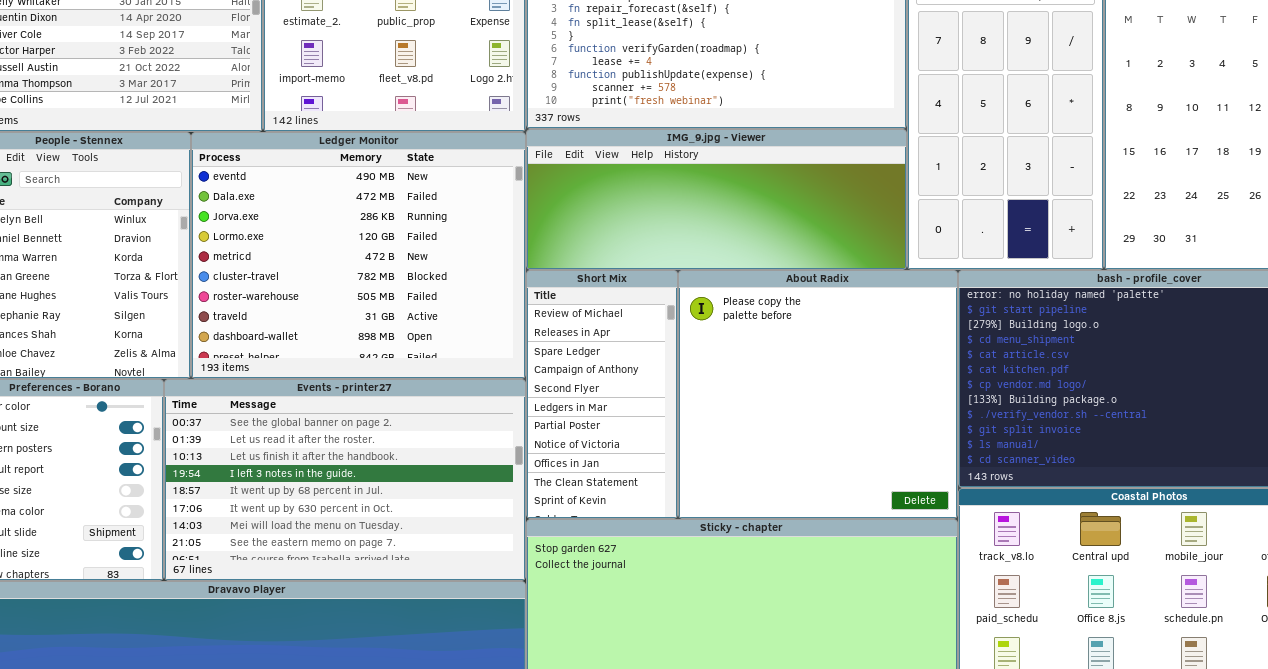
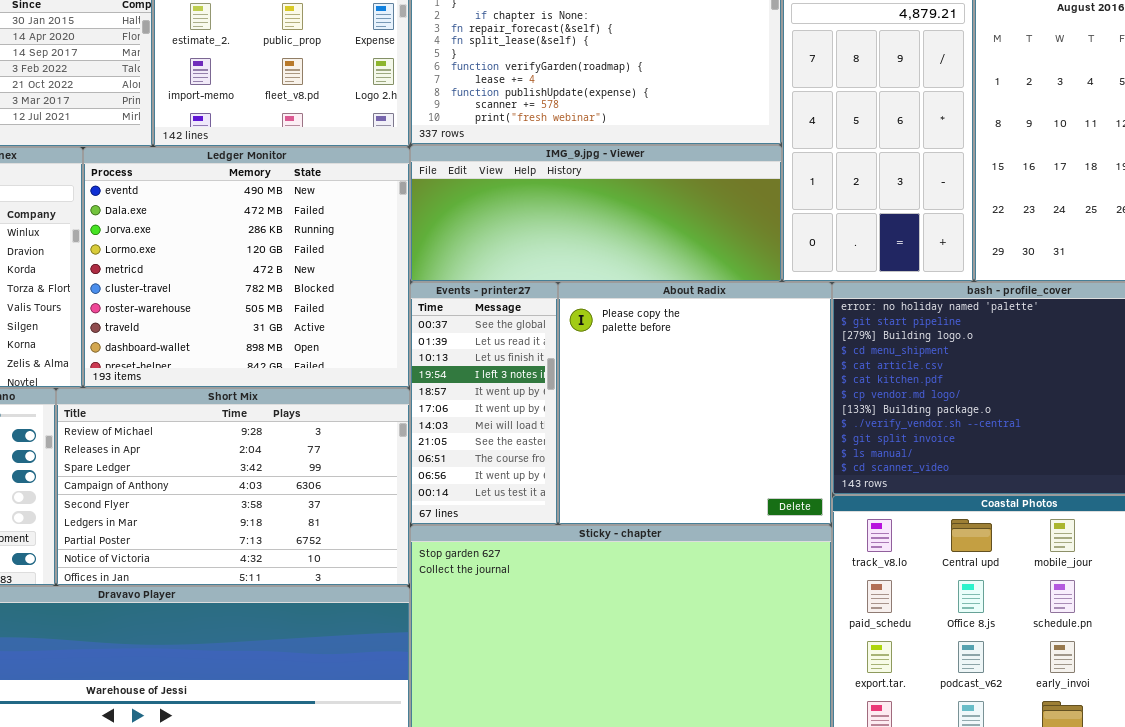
Short Mix: [526,270,678,519] -> [56,388,410,586], moved, resized
Events - printer27: [164,379,526,581] -> [410,282,558,525], moved, resized

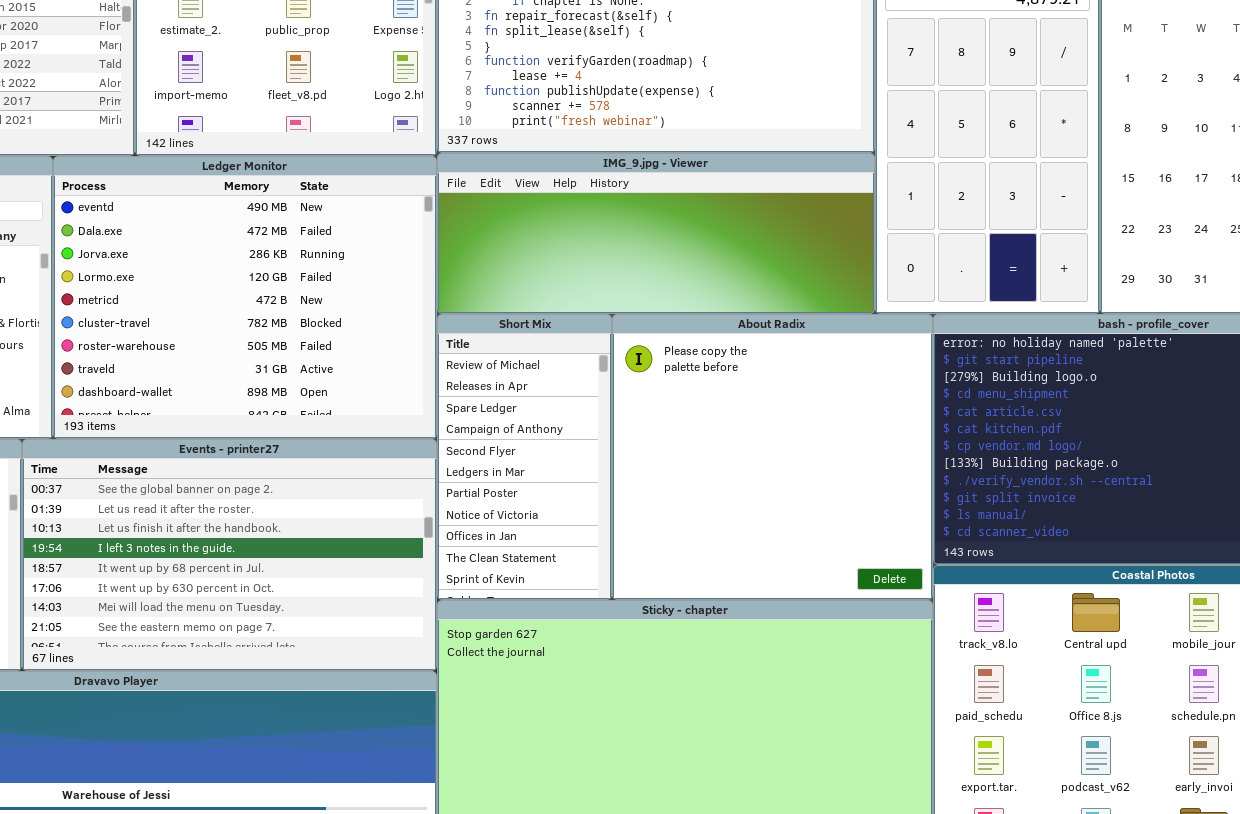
Events - printer27: [410,282,558,525] -> [22,439,437,671], moved, resized
Short Mix: [56,388,410,586] -> [437,314,612,600], moved, resized

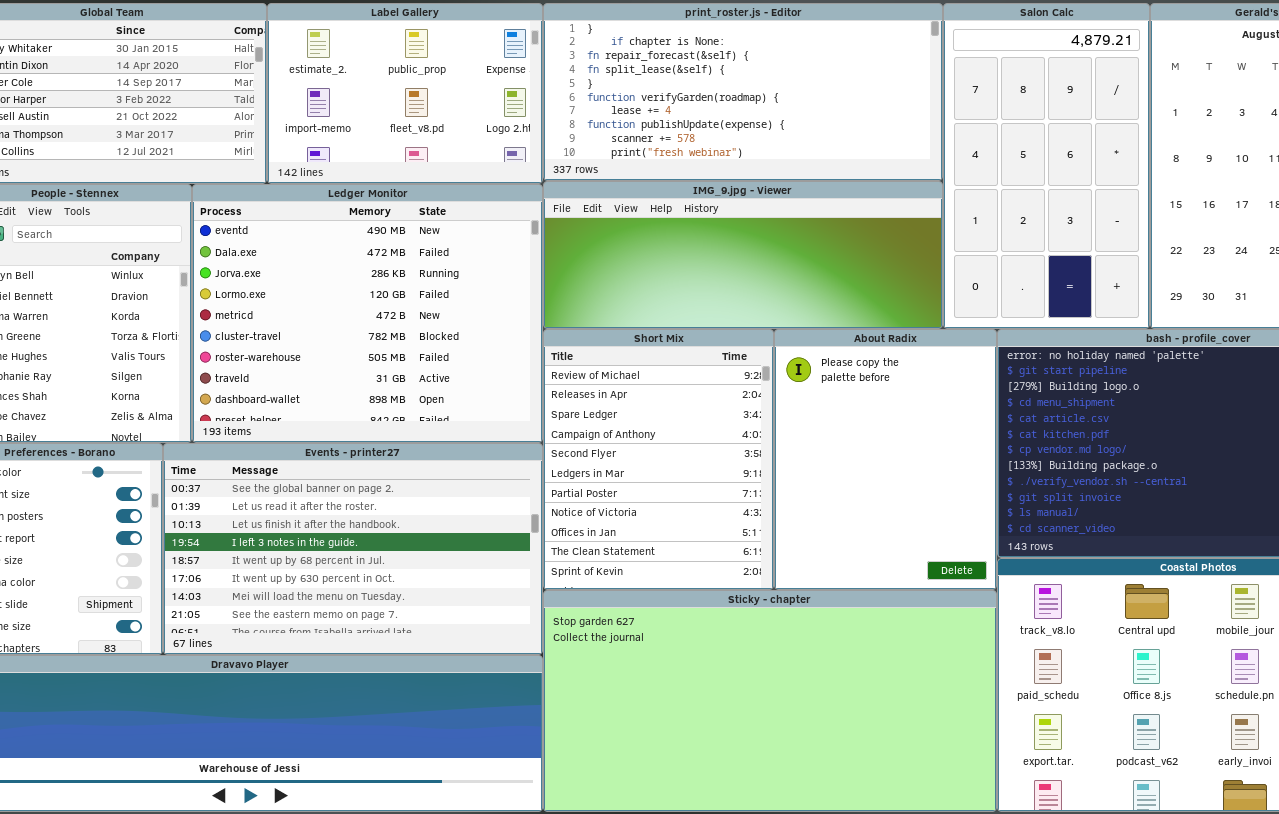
Short Mix: [437,314,612,600] -> [543,329,774,590], resized
About Radix: [612,314,933,600] -> [774,329,997,590], resized

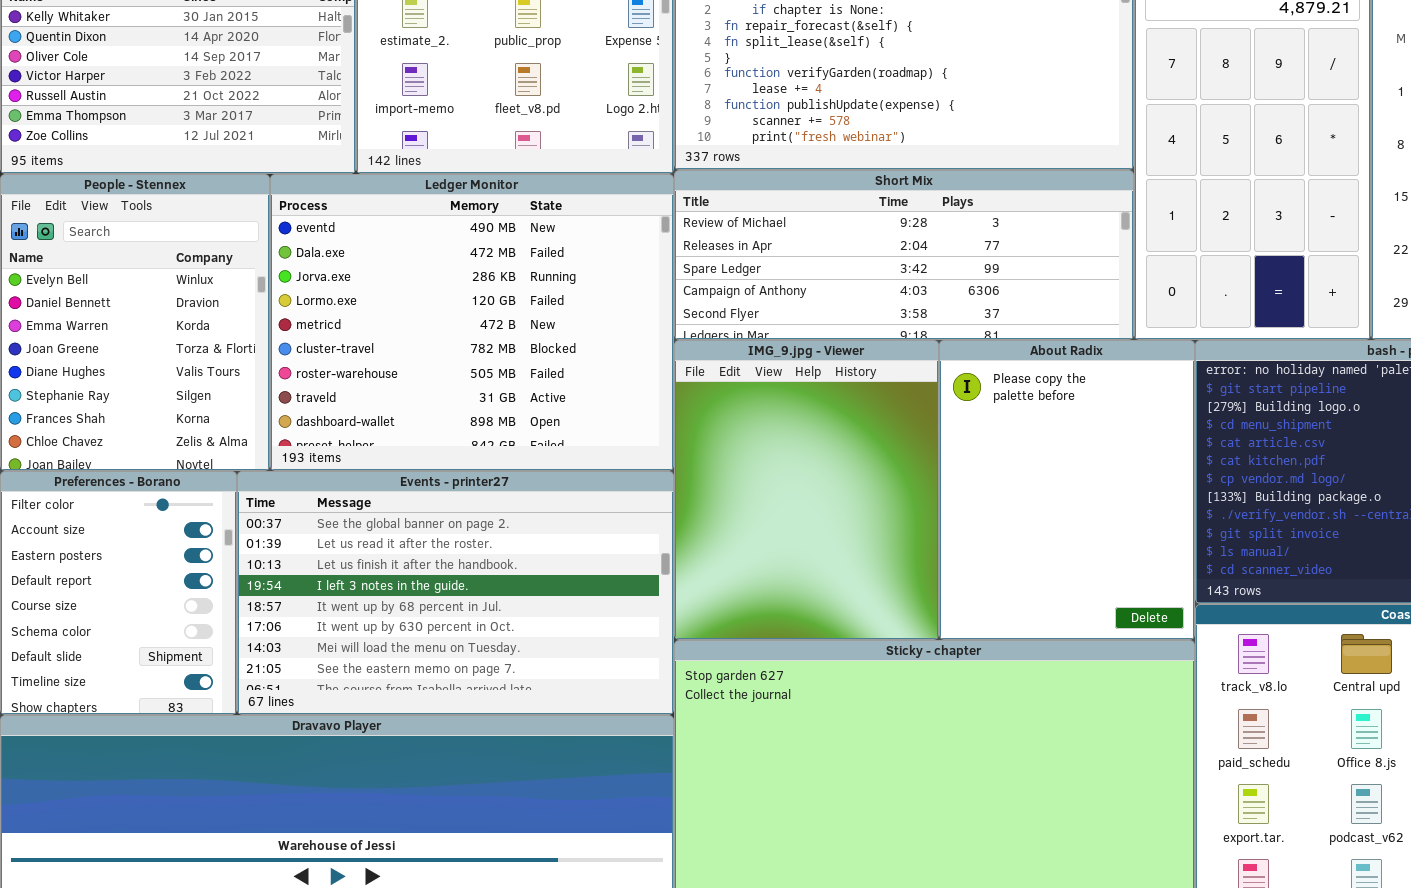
IMG_9.jpg - Viewer: [543,181,943,329] -> [674,340,939,640], moved, resized
Short Mix: [543,329,774,590] -> [674,170,1134,340], moved, resized

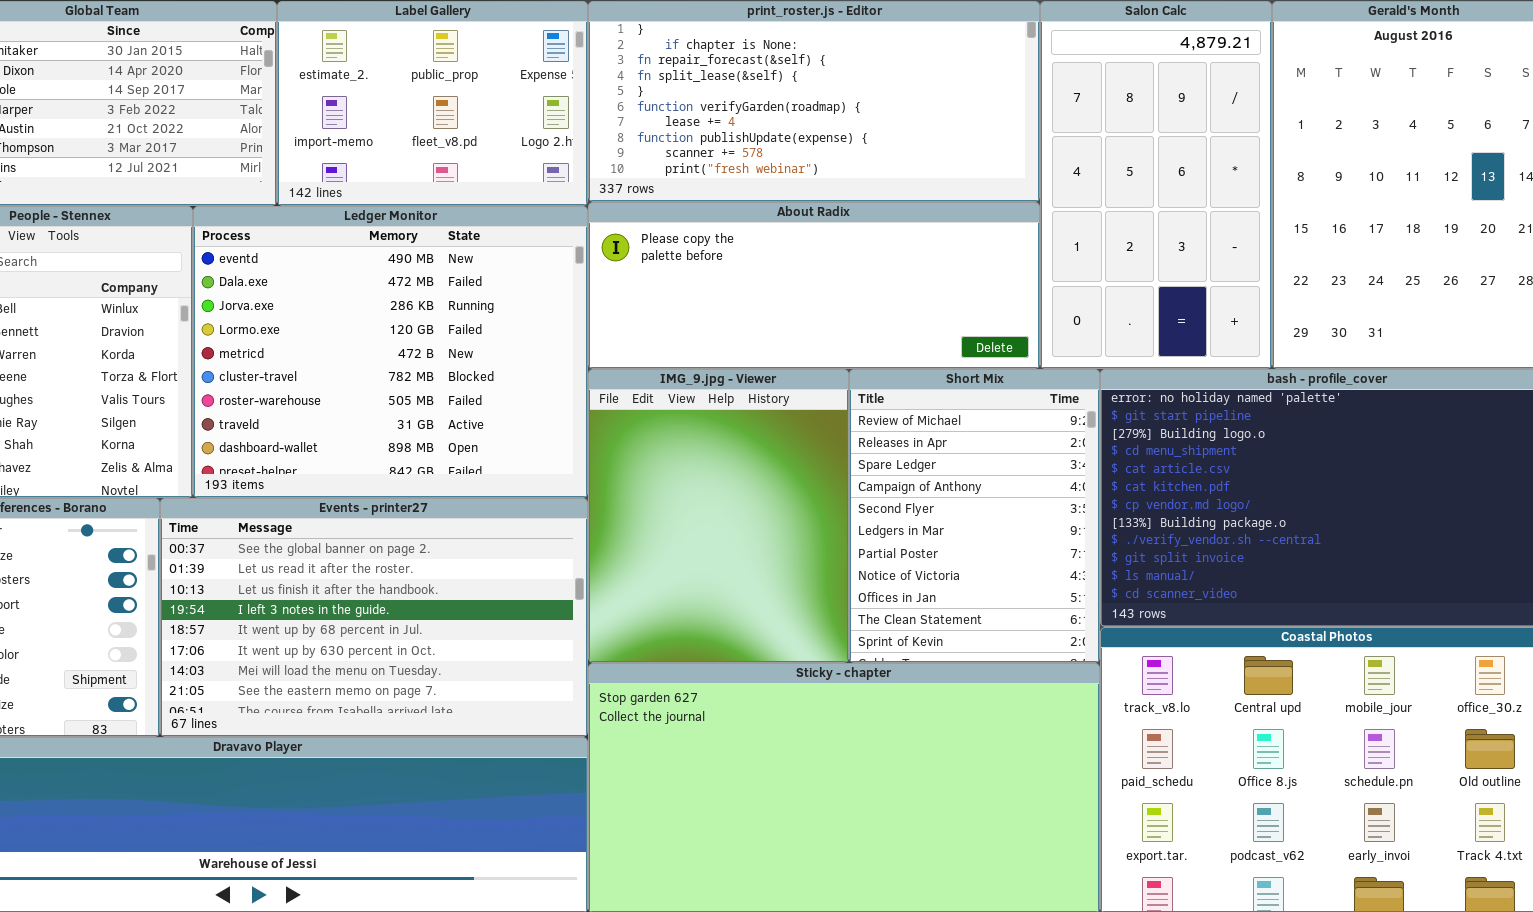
Short Mix: [674,170,1134,340] -> [849,369,1100,663], moved, resized
About Radix: [939,340,1195,640] -> [588,202,1040,369], moved, resized

